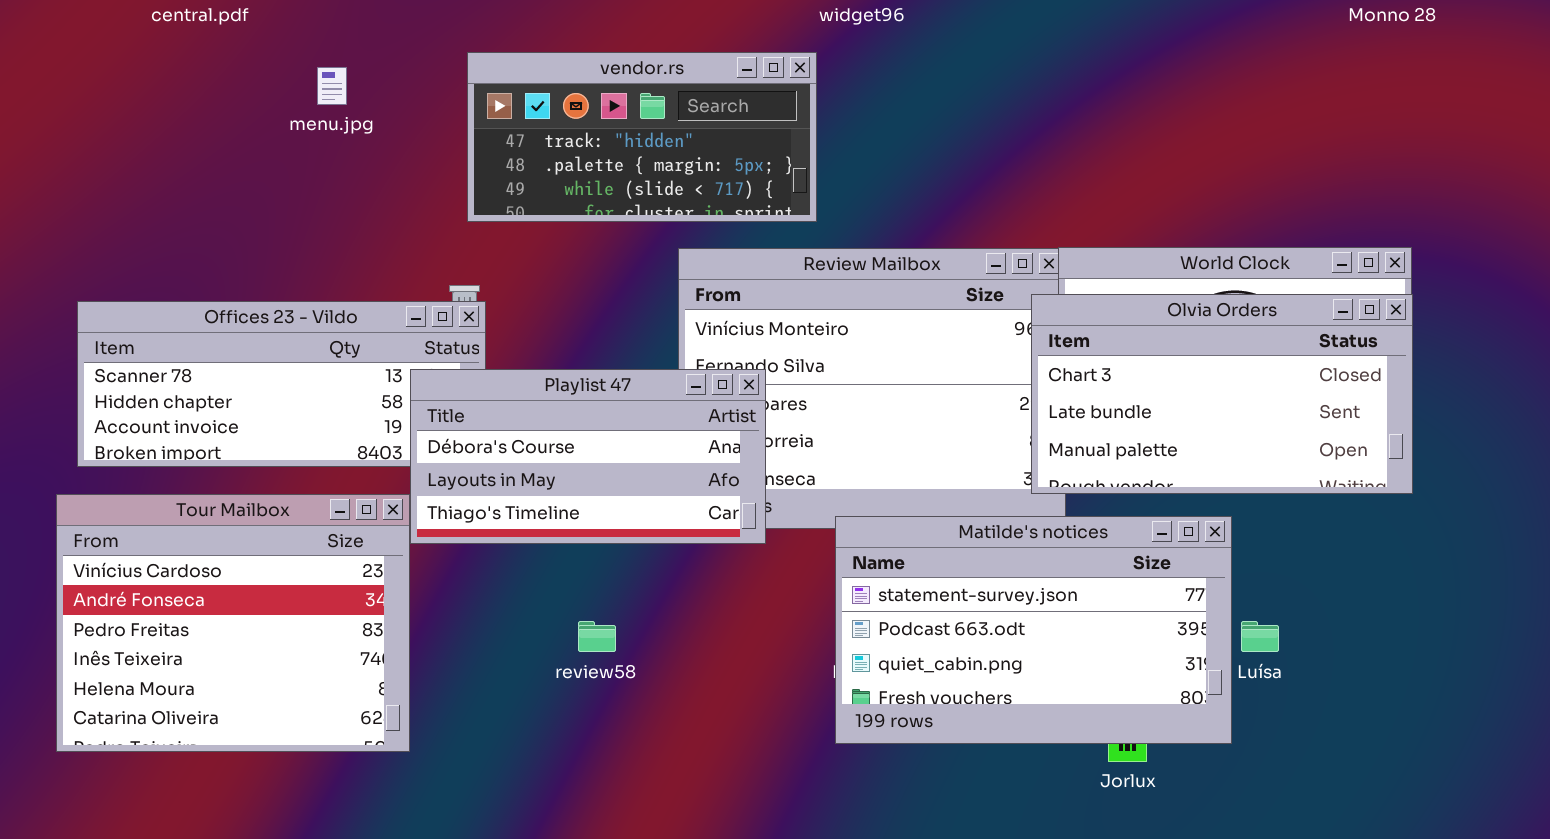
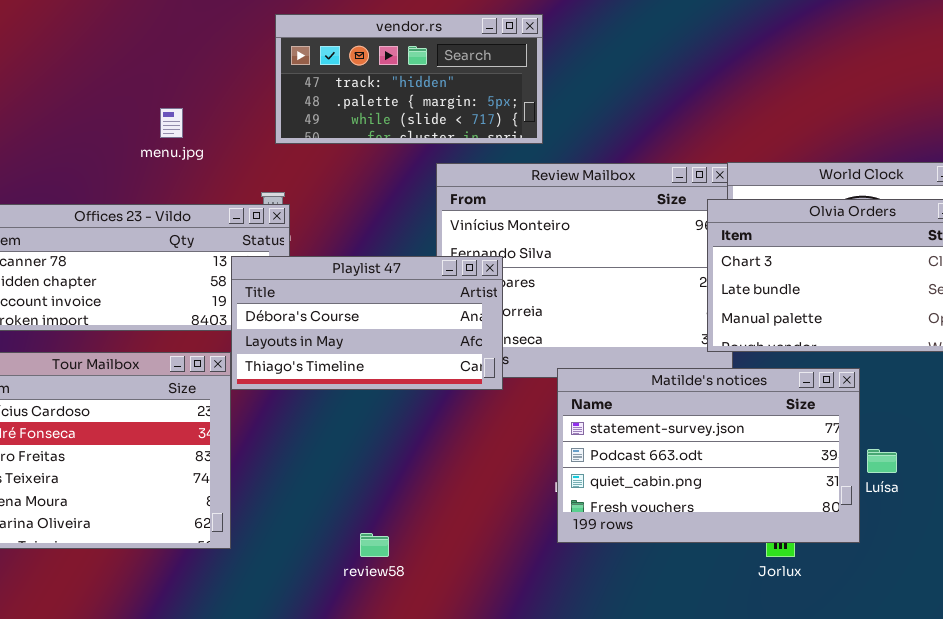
menu.jpg: [317,67,347,105] -> [160,108,183,138], moved
review58: [578,621,616,652] -> [360,533,389,557], moved

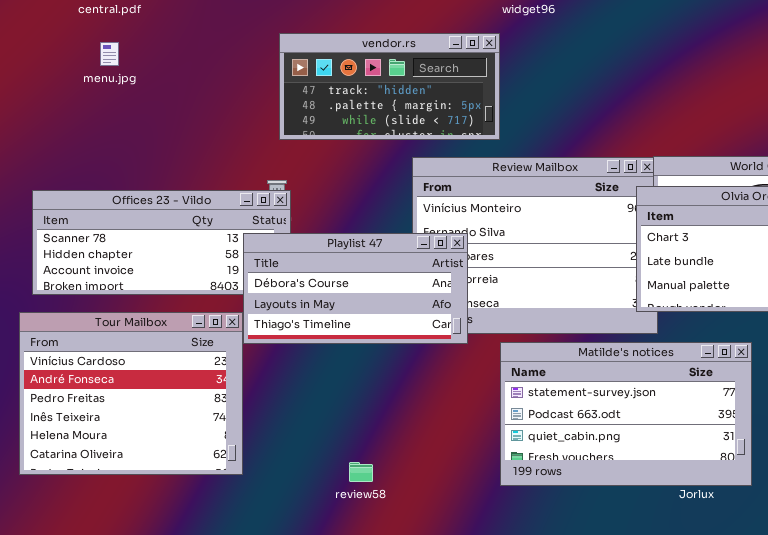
menu.jpg: [160,108,183,138] -> [100,42,119,66], moved
Matilde's notices: [557,368,860,543] -> [500,342,752,486], moved

